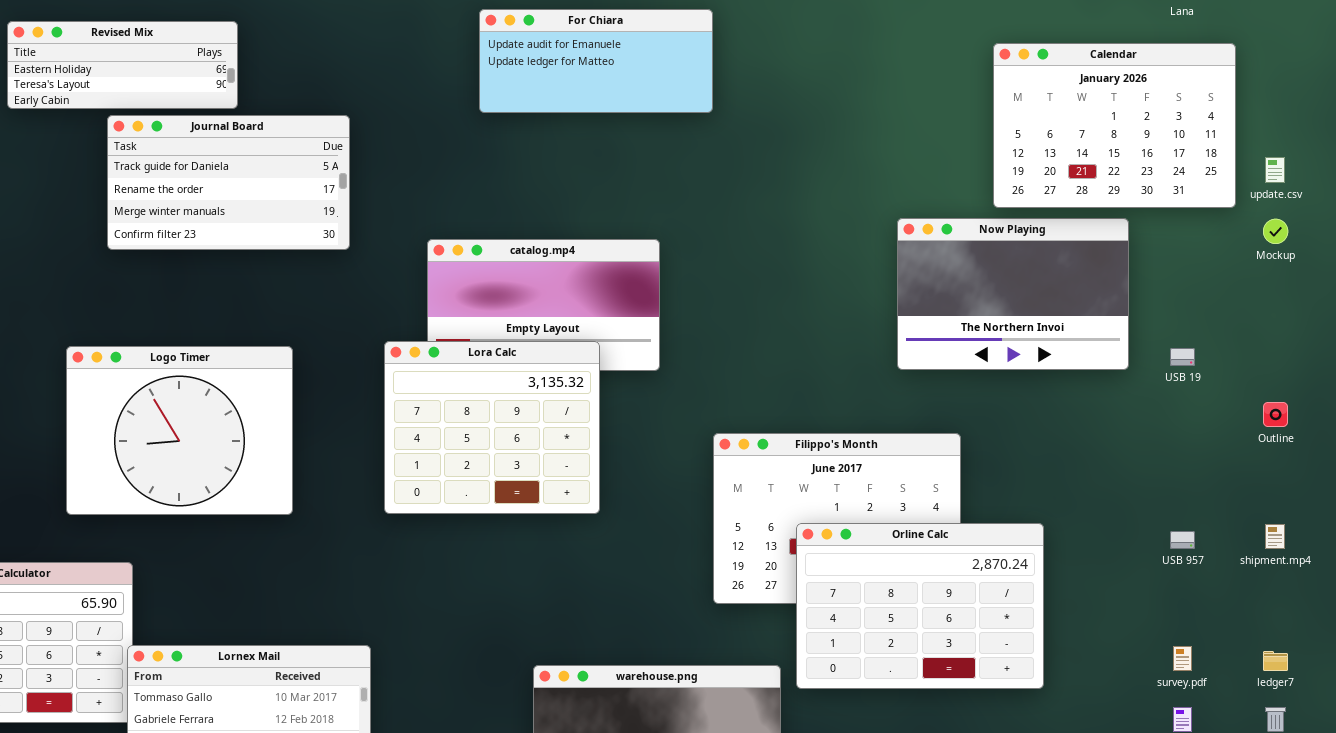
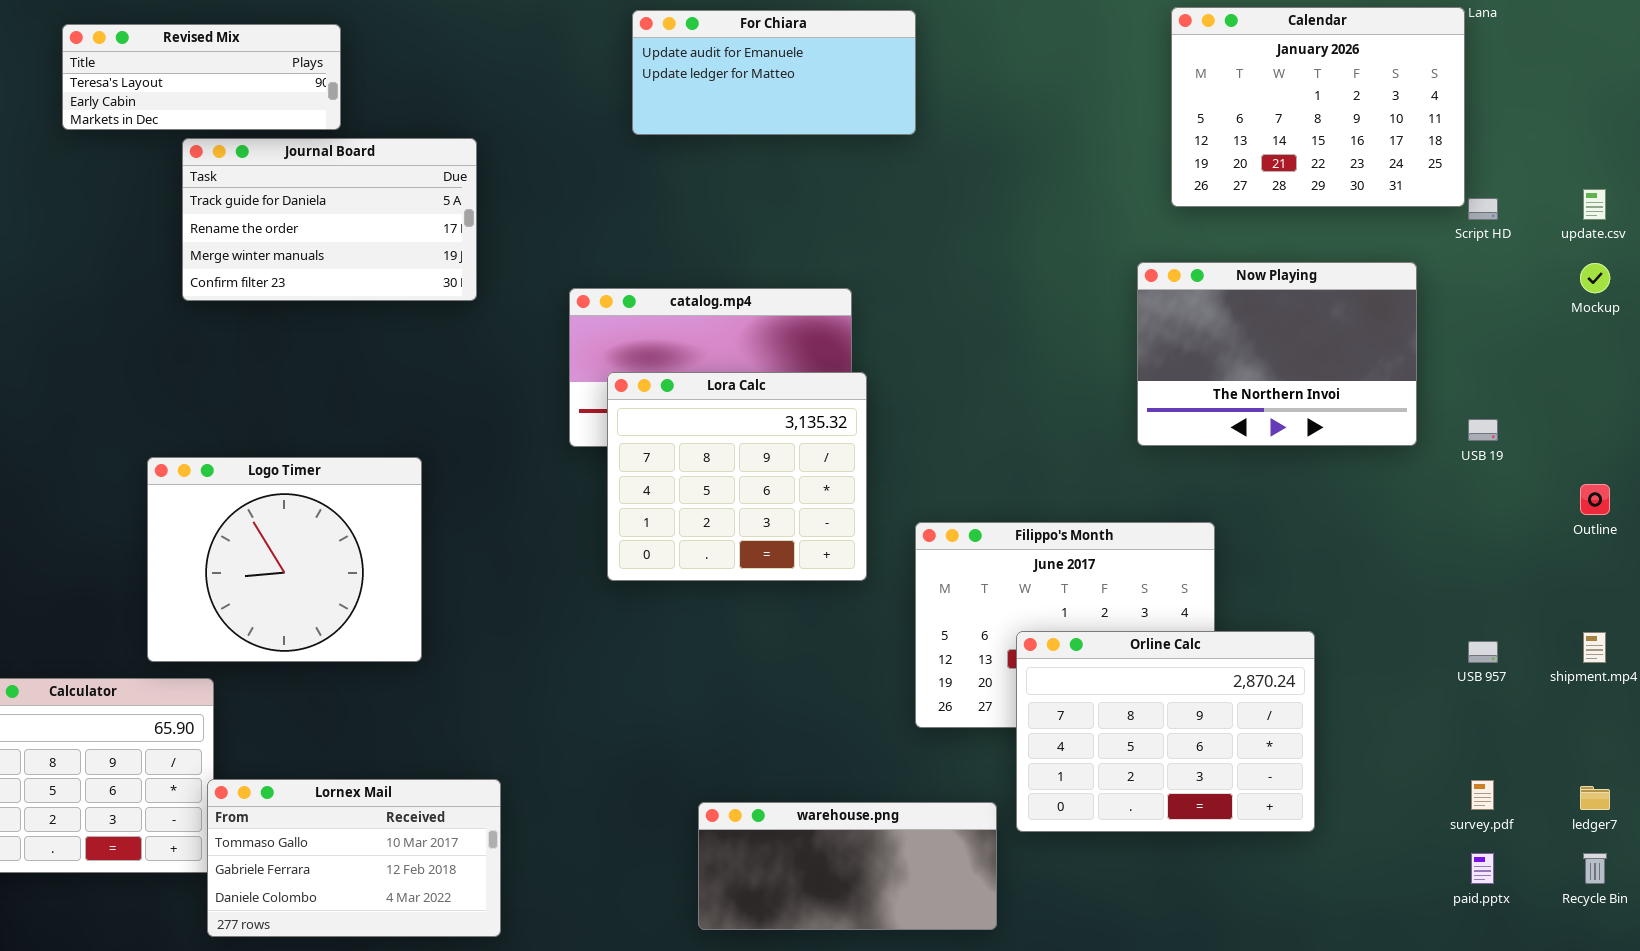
Revised Mix: [7,21,238,109] -> [62,24,341,130], scrolled down 1 row
Calendar: [993,43,1236,208] -> [1171,7,1465,207], moved
Lora Calc: [384,341,600,514] -> [607,372,867,581], moved
Logo Timer: [66,346,293,515] -> [147,457,422,662], moved

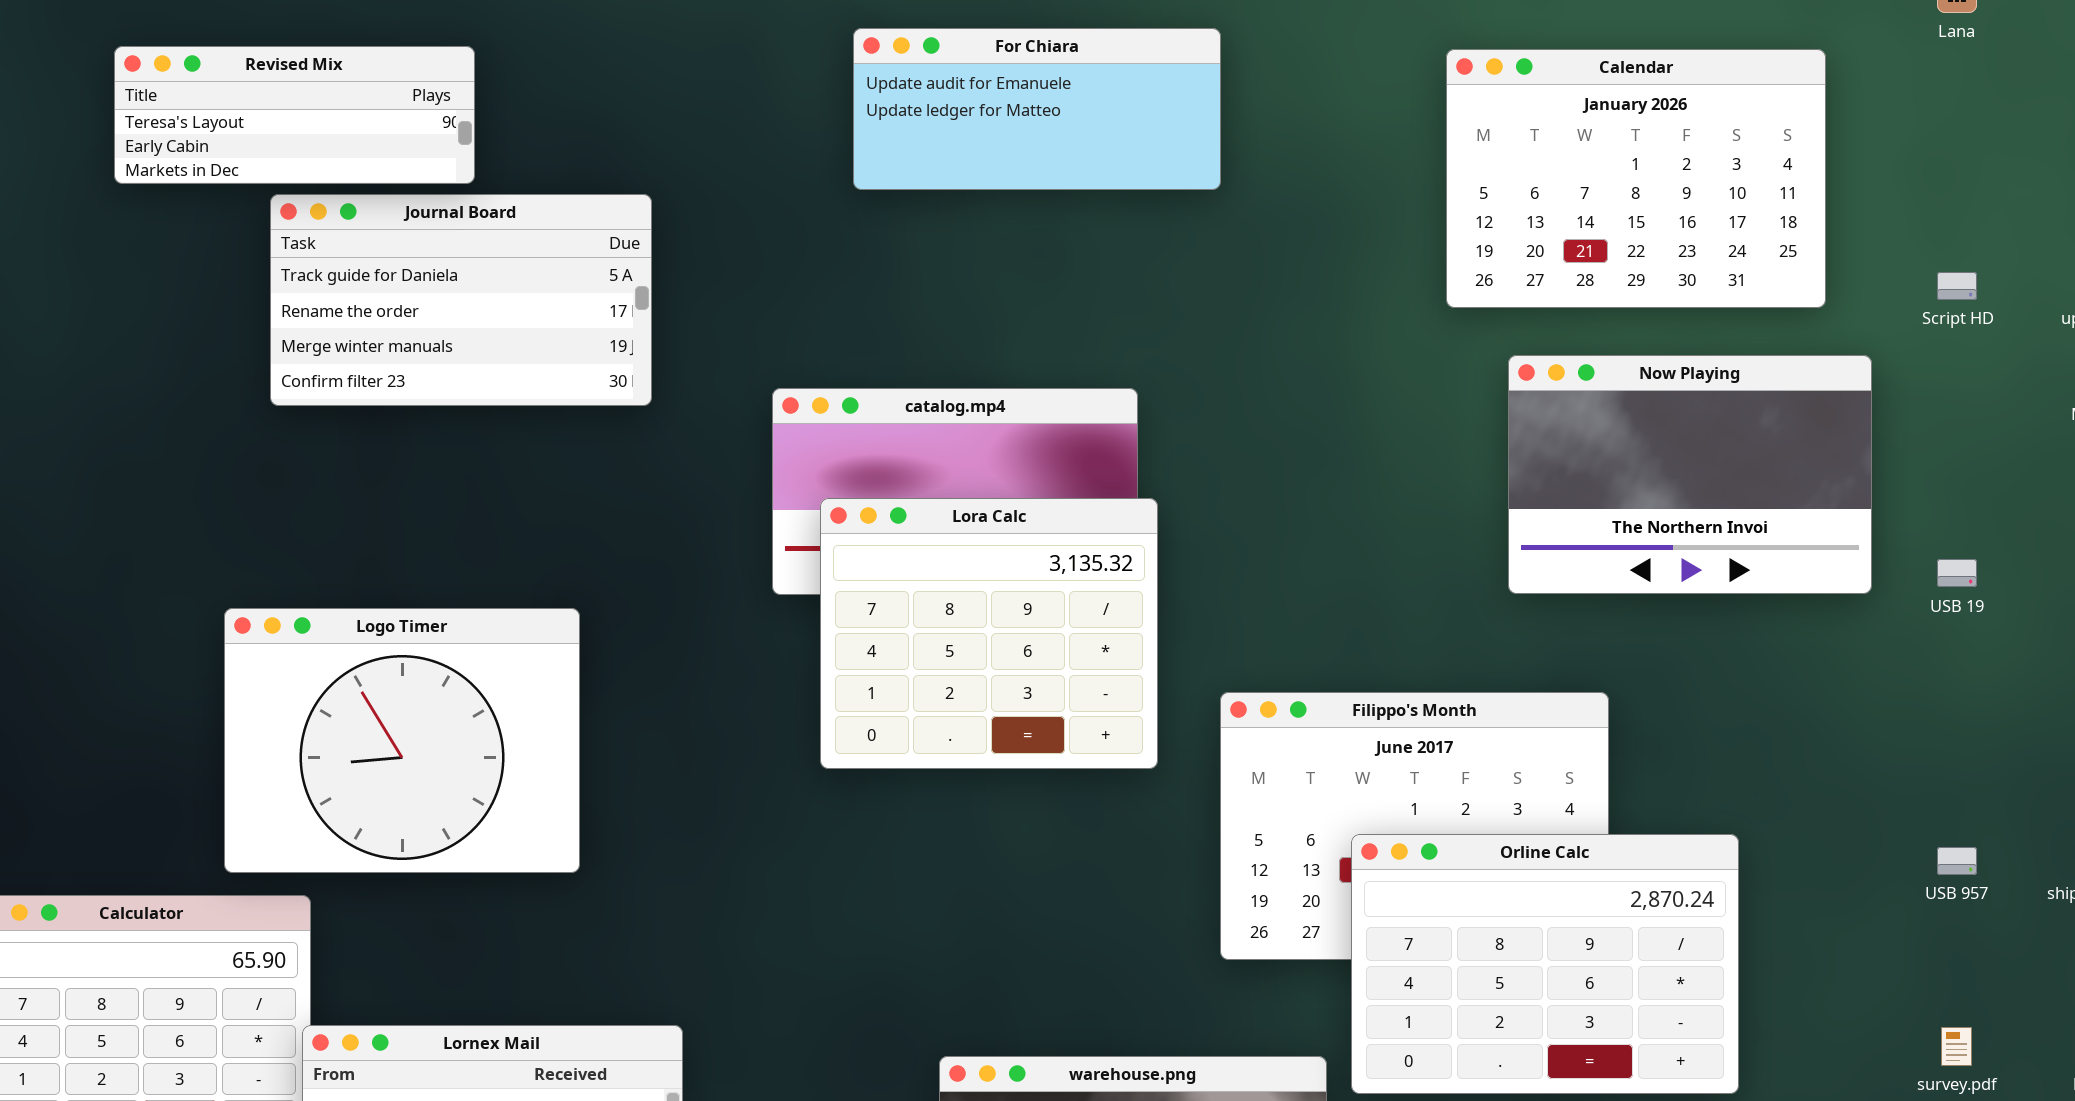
Calendar: [1171,7,1465,207] -> [1446,49,1826,308], moved

